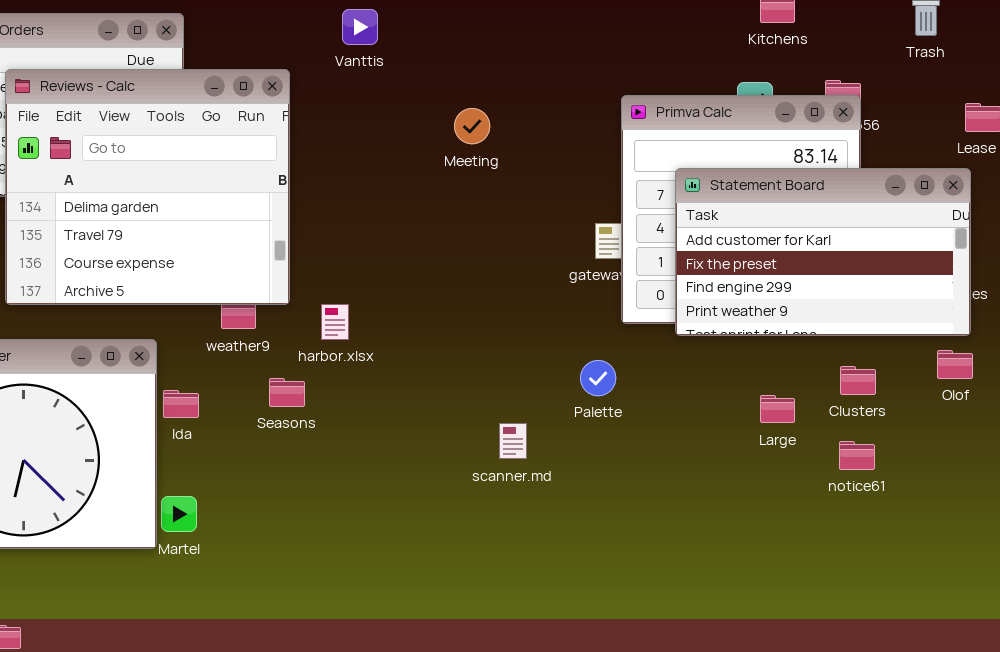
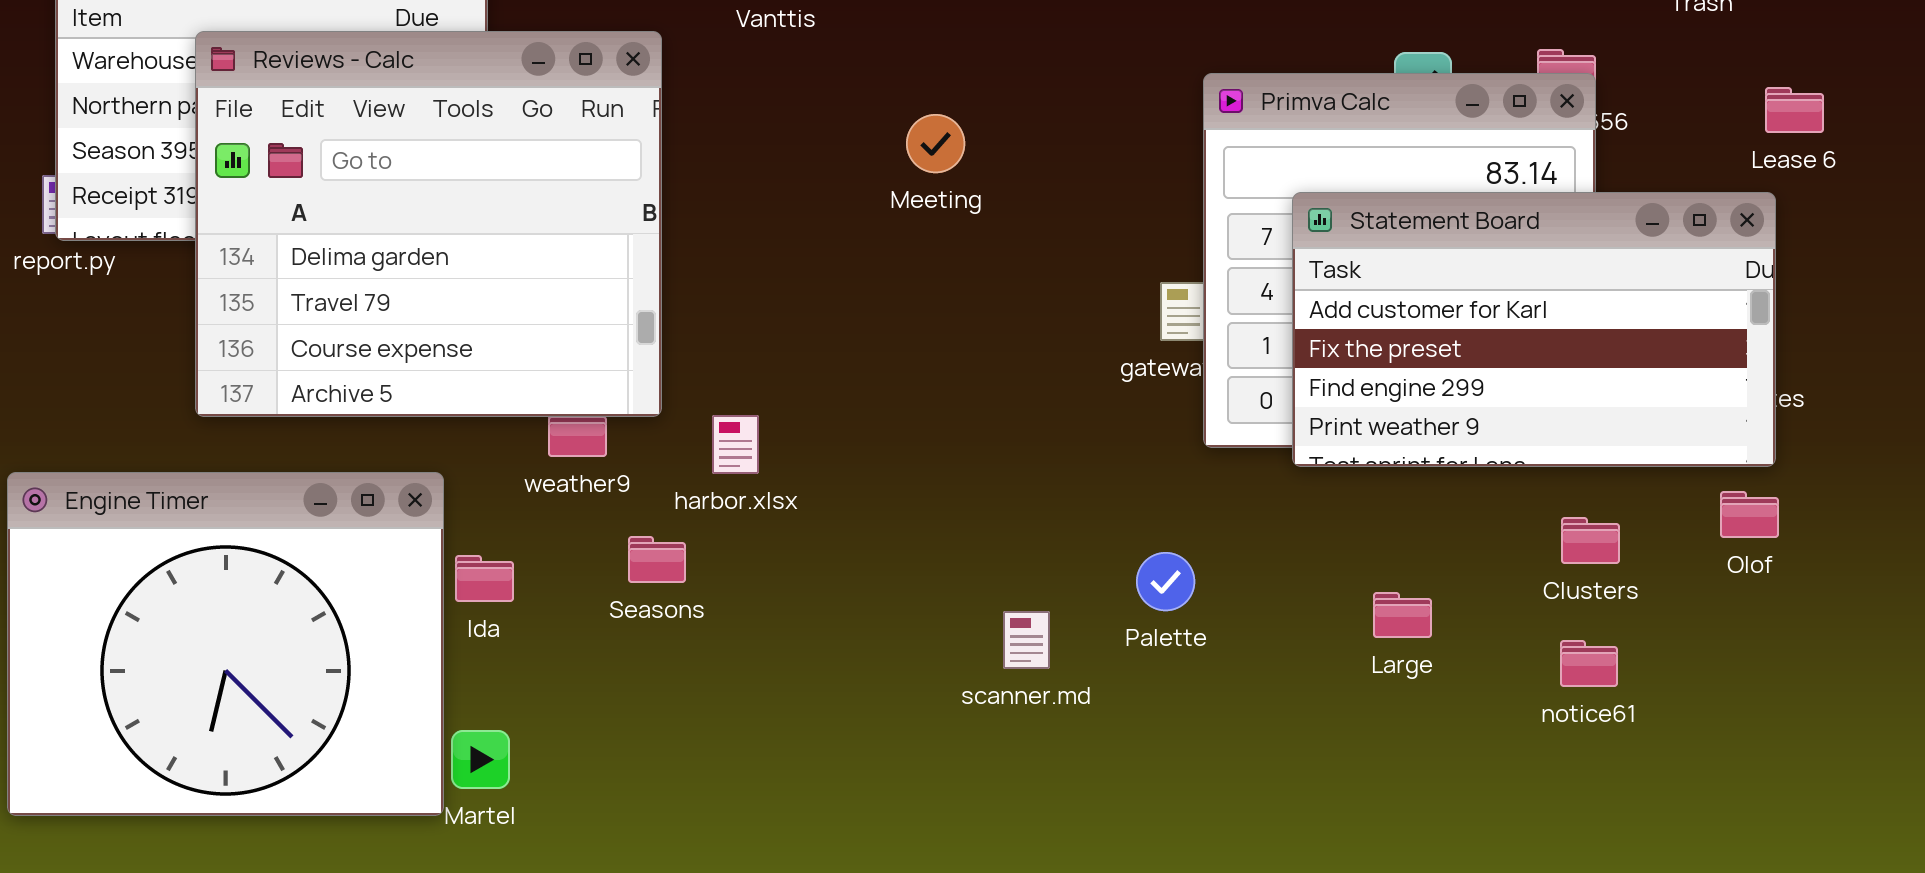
Meeting: [454,108,490,144] -> [906,114,965,173], moved
Palette: [580,360,616,396] -> [1136,552,1195,611], moved
Large: [760,395,795,423] -> [1373,592,1432,638], moved

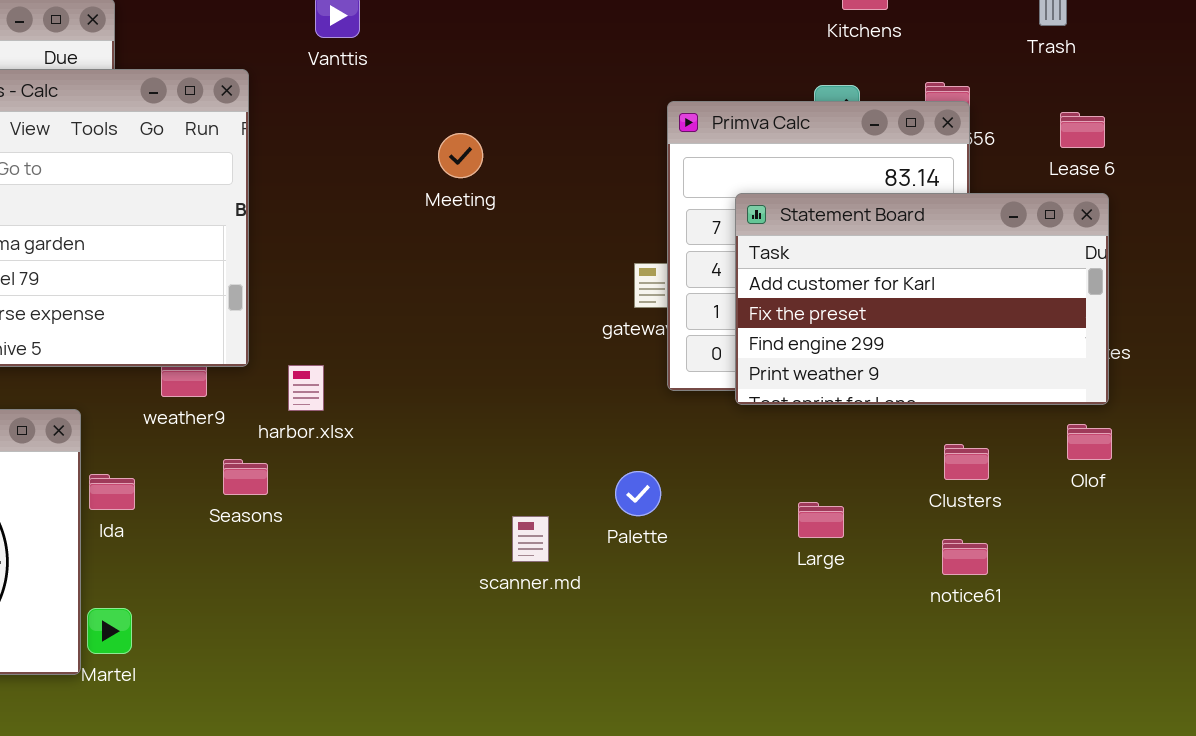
Lease 6: [1765,87,1824,133] -> [1060,112,1105,148], moved

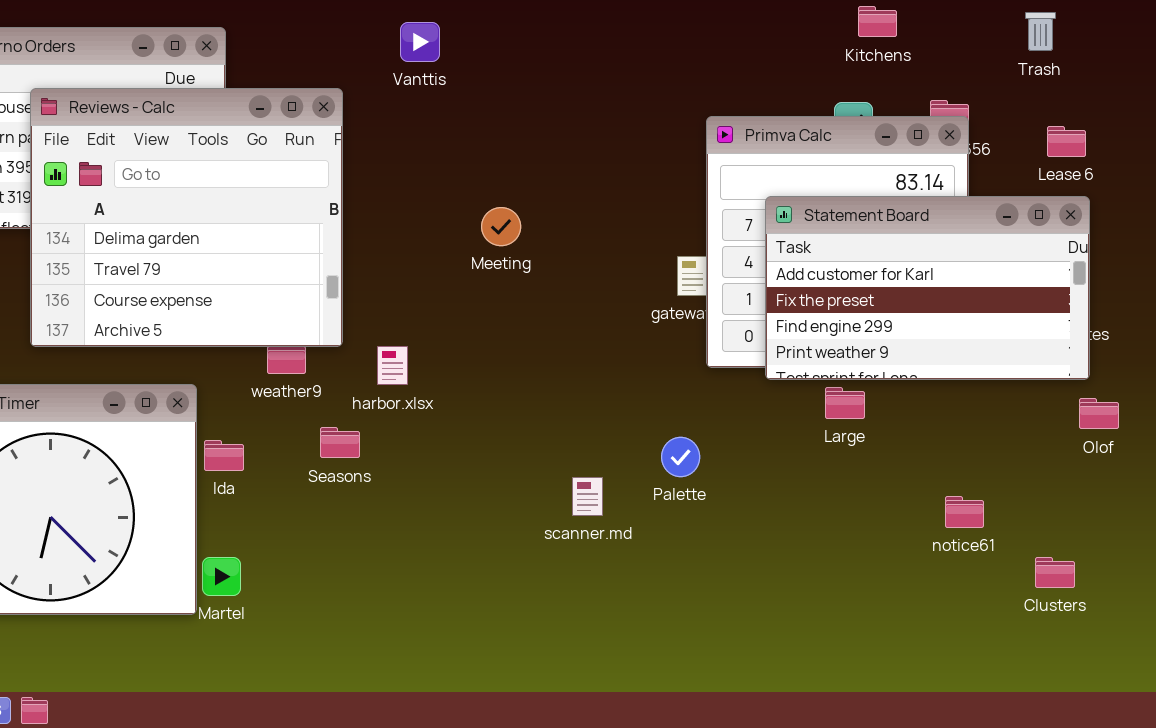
Meeting: [438,133,483,178] -> [481,207,521,246], moved
Olof: [1067,424,1112,460] -> [1079,398,1119,429], moved
Clusters: [944,444,989,480] -> [1035,557,1075,588], moved
Large: [798,502,844,538] -> [825,387,865,419], moved

